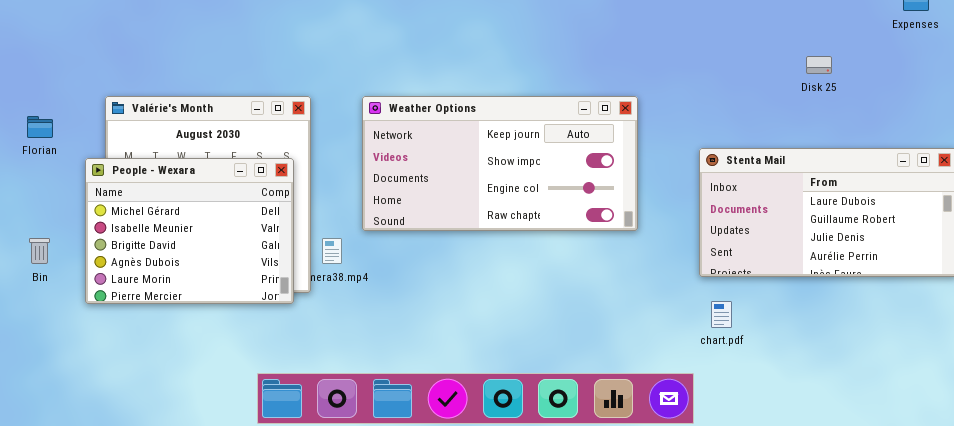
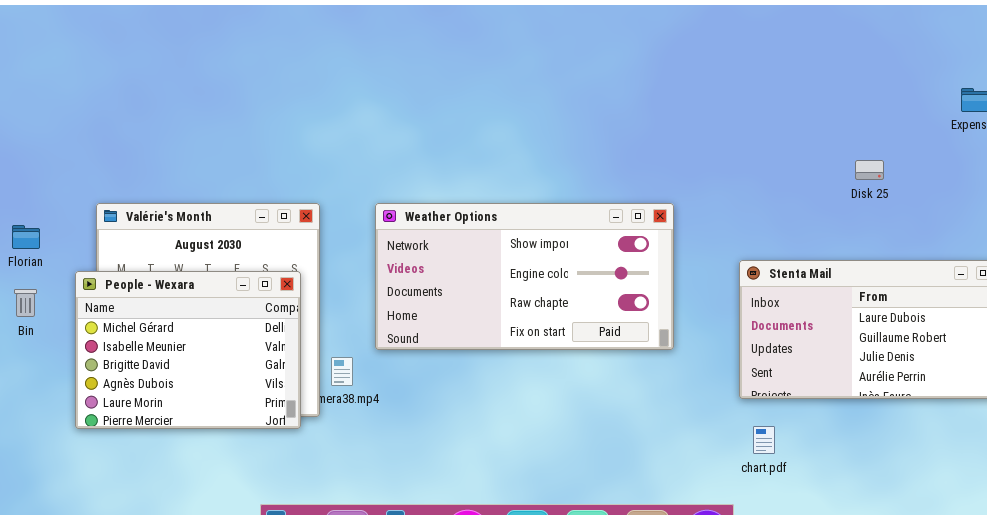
Weather Options: [362,96,638,231] -> [375,203,674,350], scrolled down 1 row
Bin: [29,238,50,264] -> [14,289,37,317], moved

